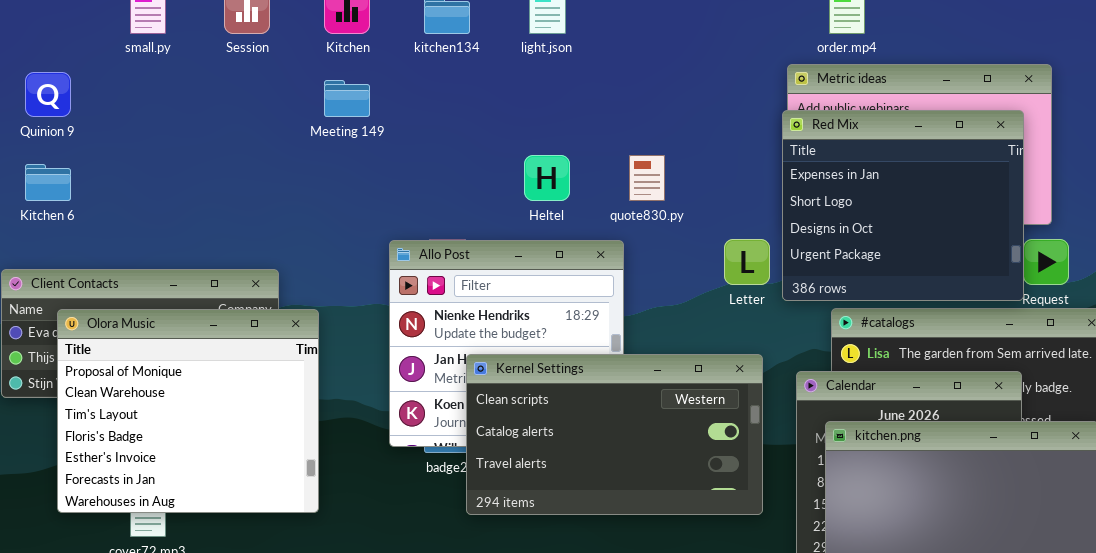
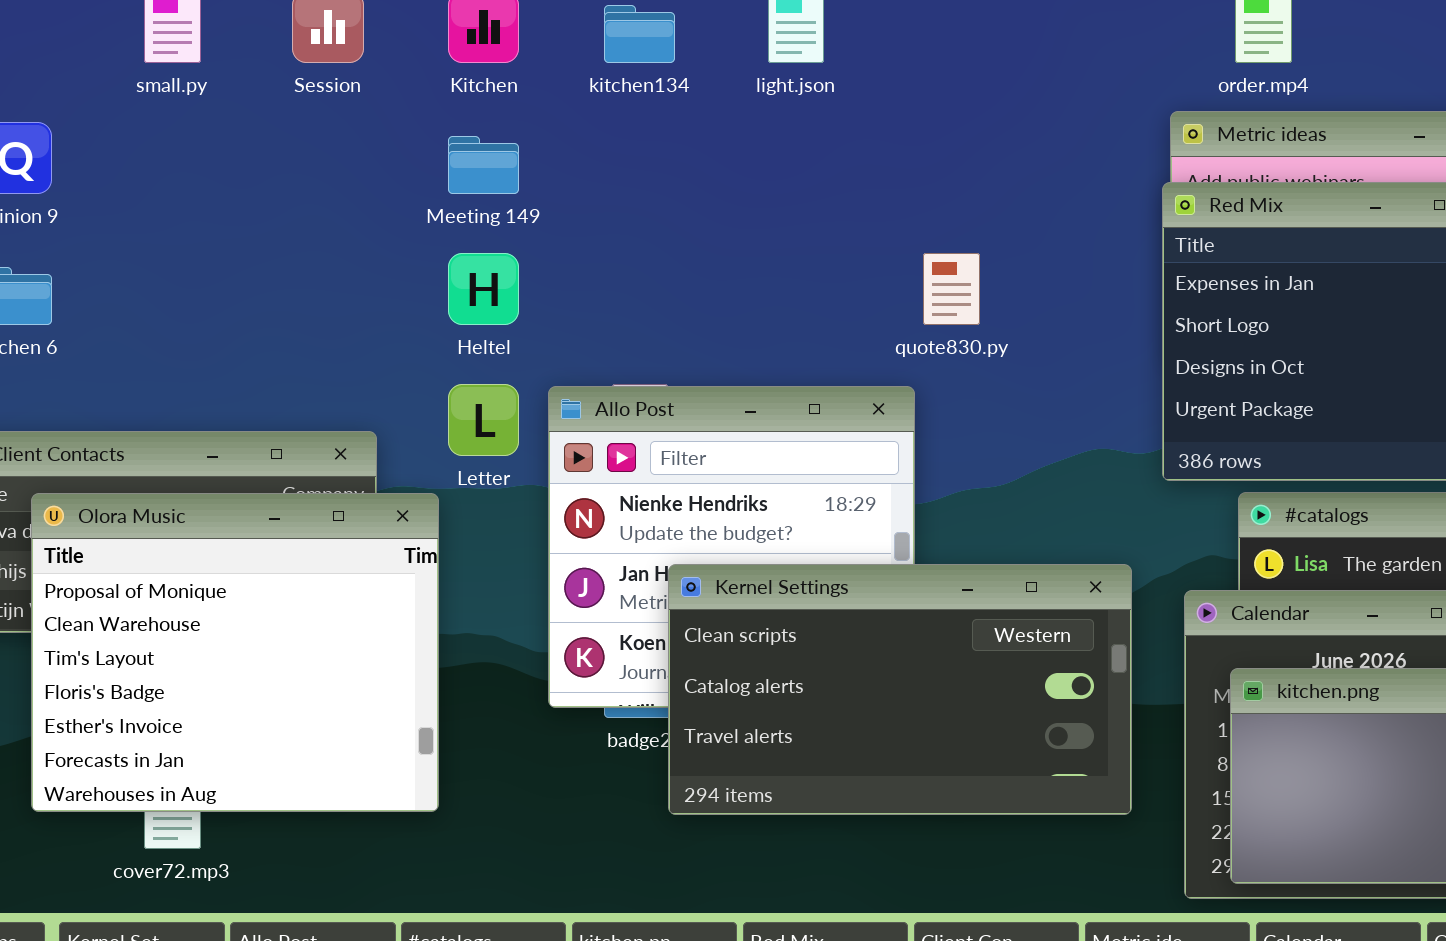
Heltel: [524,155,570,201] -> [448,253,519,325], moved
Letter: [724,239,770,285] -> [448,384,519,456], moved

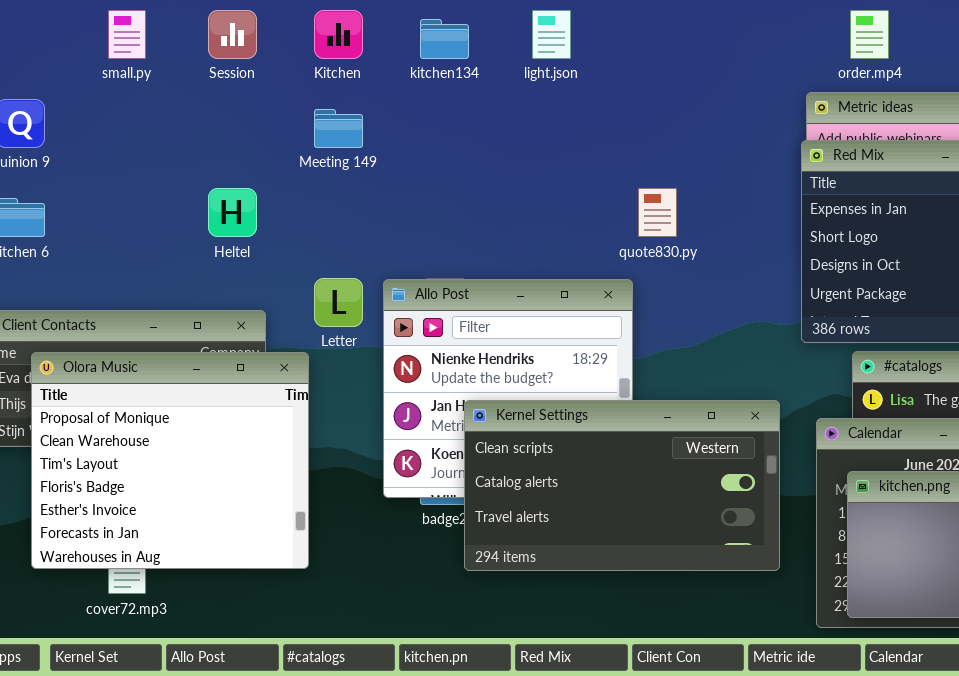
Heltel: [448,253,519,325] -> [208,188,257,237], moved

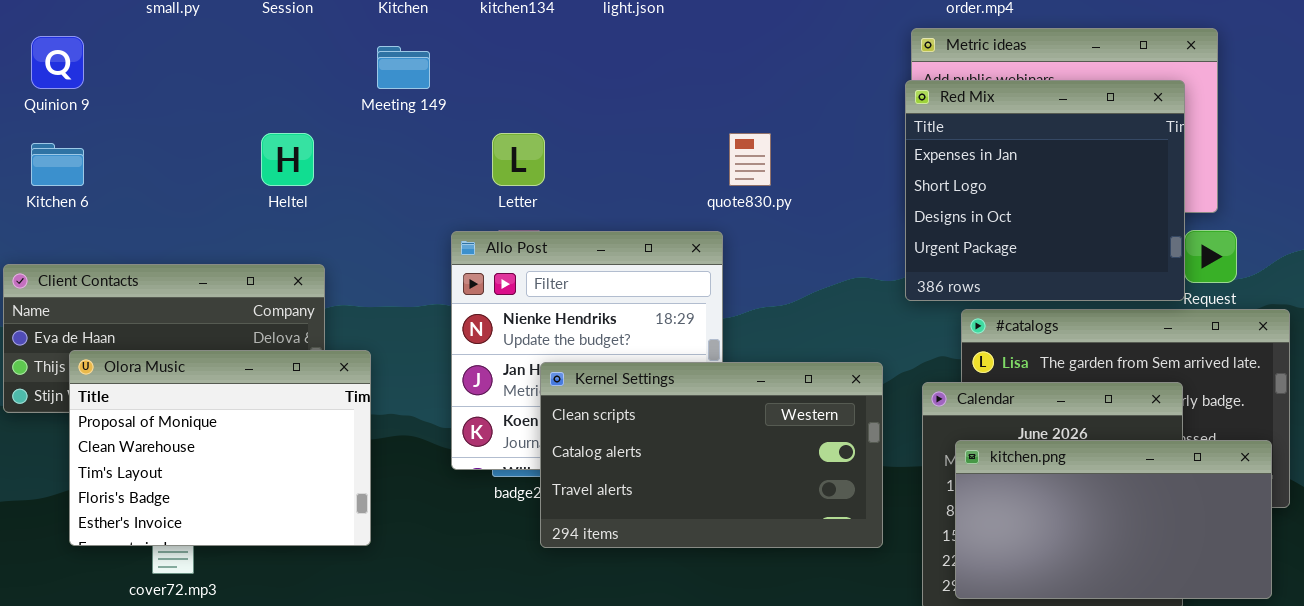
Letter: [314,278,363,327] -> [492,133,545,186], moved
Olora Music: [31,352,309,569] -> [69,350,371,546], resized

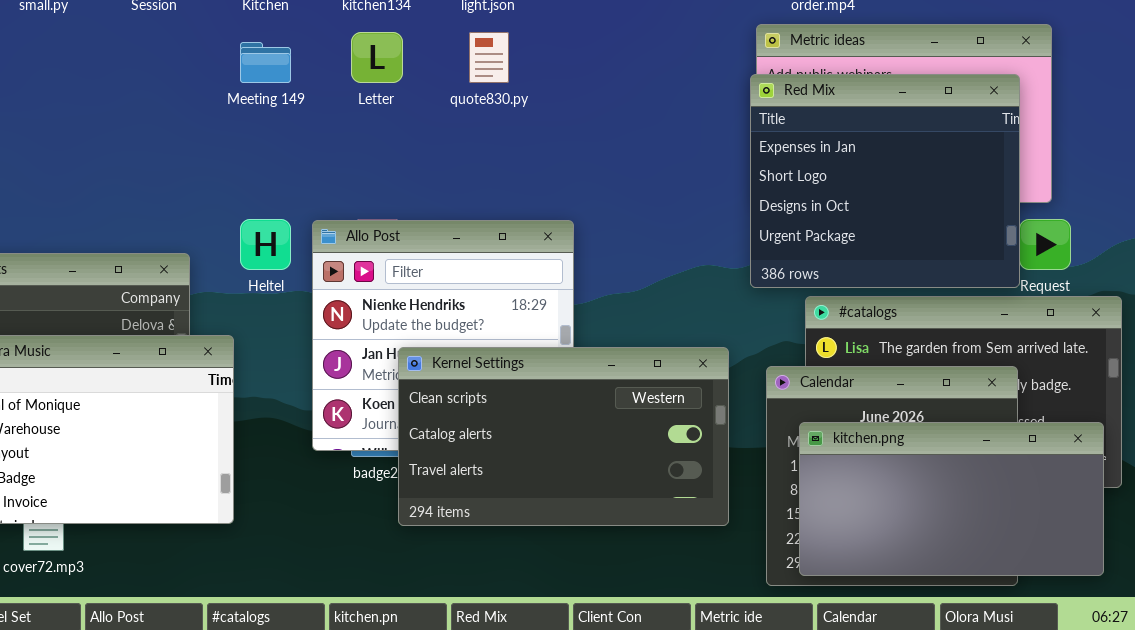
Heltel: [261,133,314,186] -> [240,219,291,270], moved
Letter: [492,133,545,186] -> [351,32,403,83], moved
quote830.py: [729,133,771,186] -> [469,32,509,83], moved

